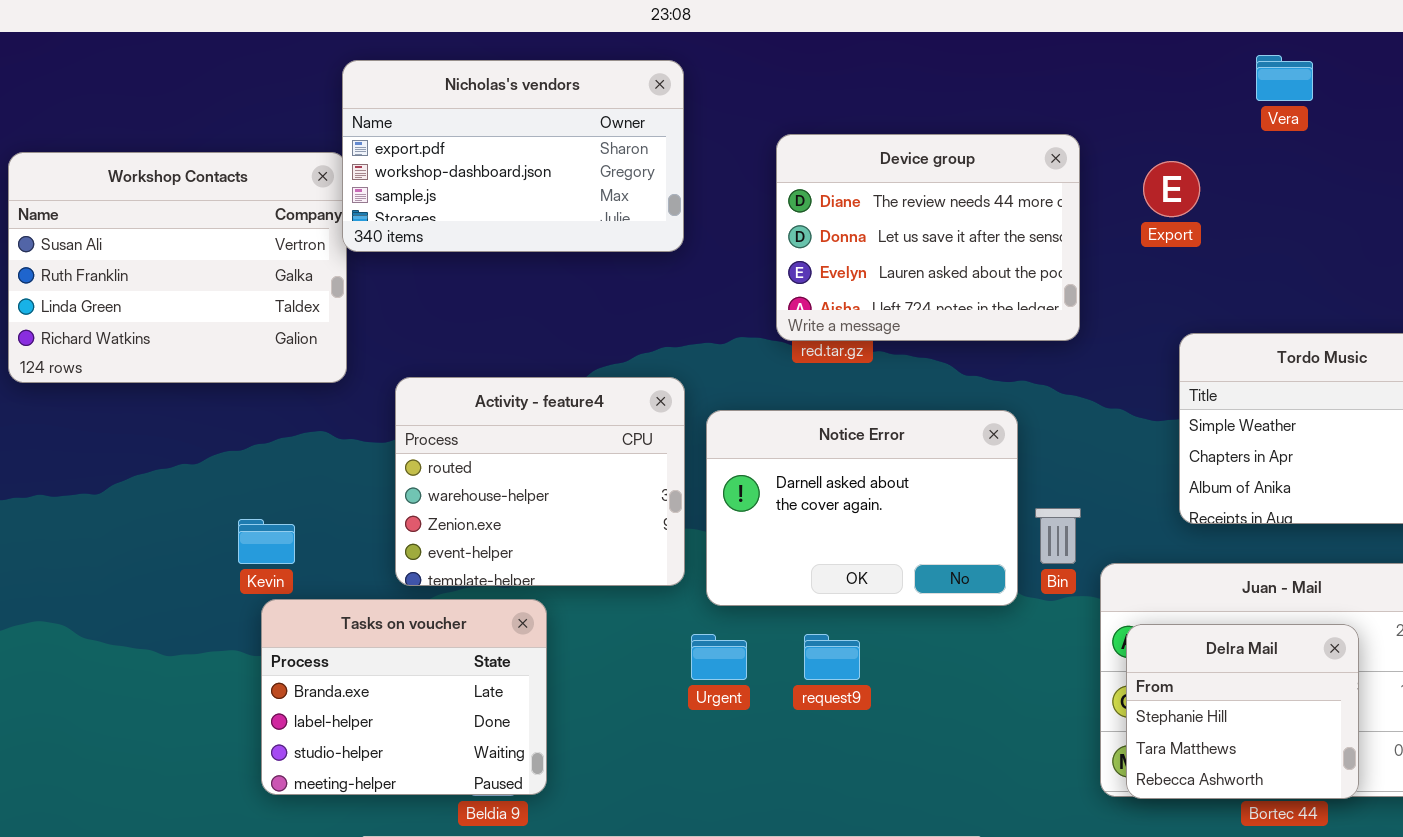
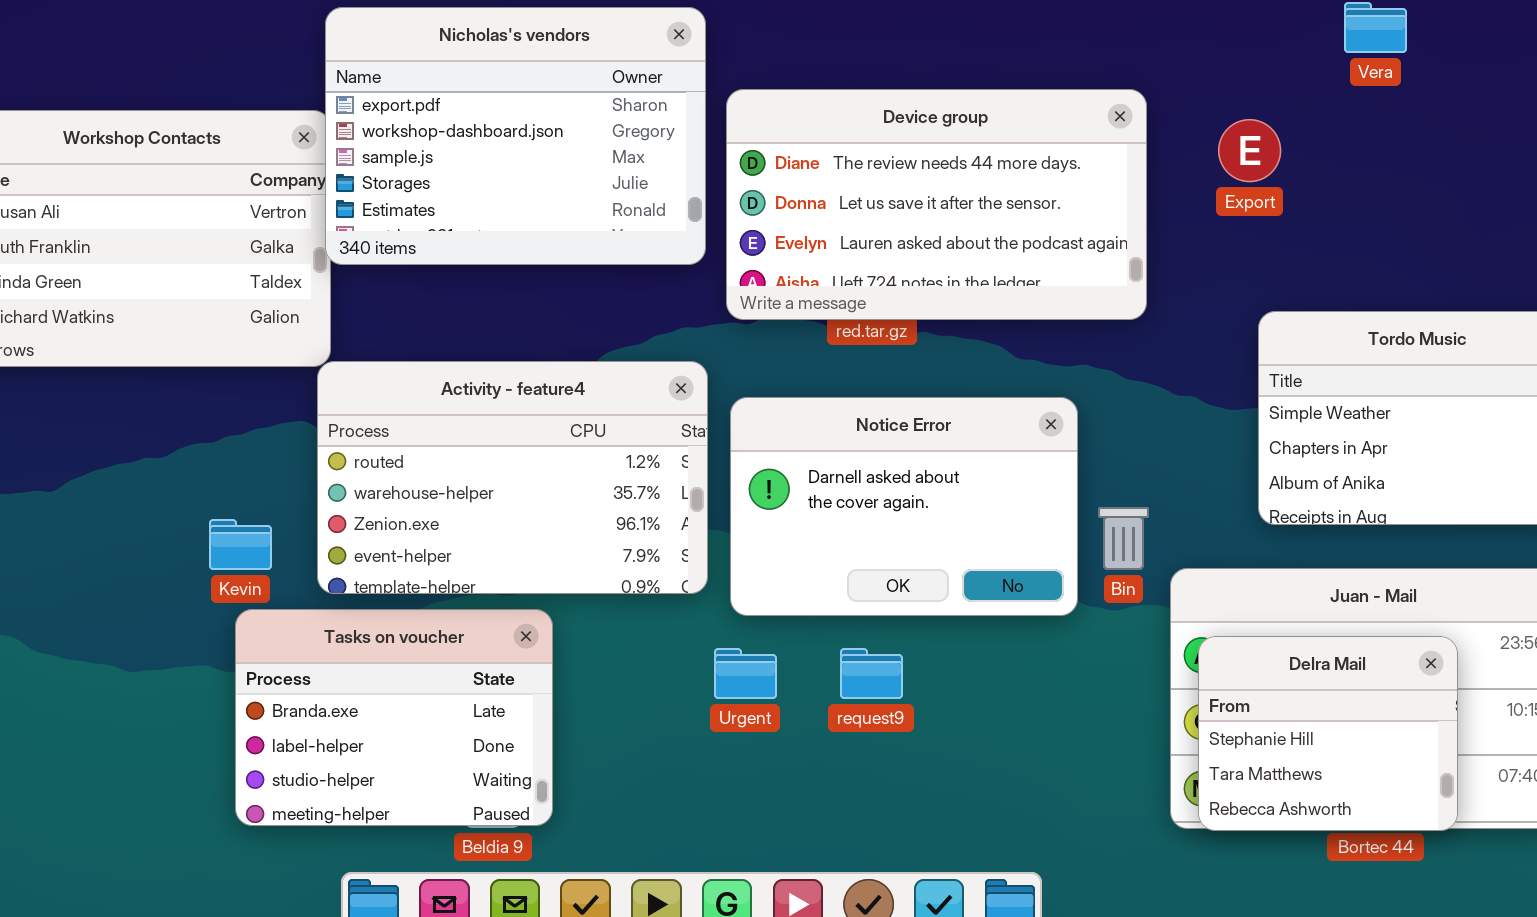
Nicholas's vendors: [342,60,684,252] -> [325,7,706,265], resized
Device group: [776,134,1080,341] -> [726,89,1147,320], resized
Activity - feature4: [395,377,685,586] -> [317,361,708,594], resized

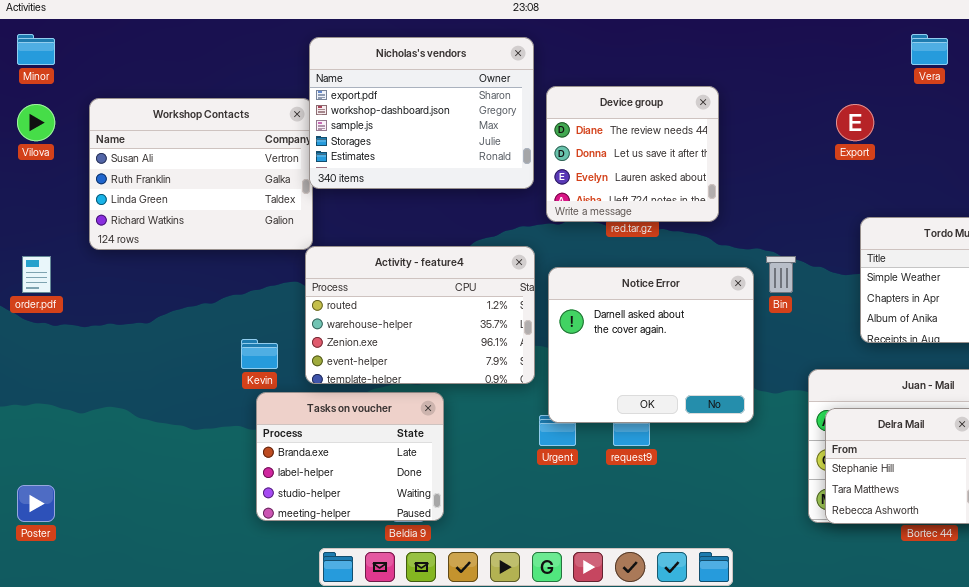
Device group: [726,89,1147,320] -> [546,86,719,222], resized
Notice Error: [730,397,1078,616] -> [548,267,754,423], resized
Bin: [1098,507,1149,570] -> [766,256,796,293], moved

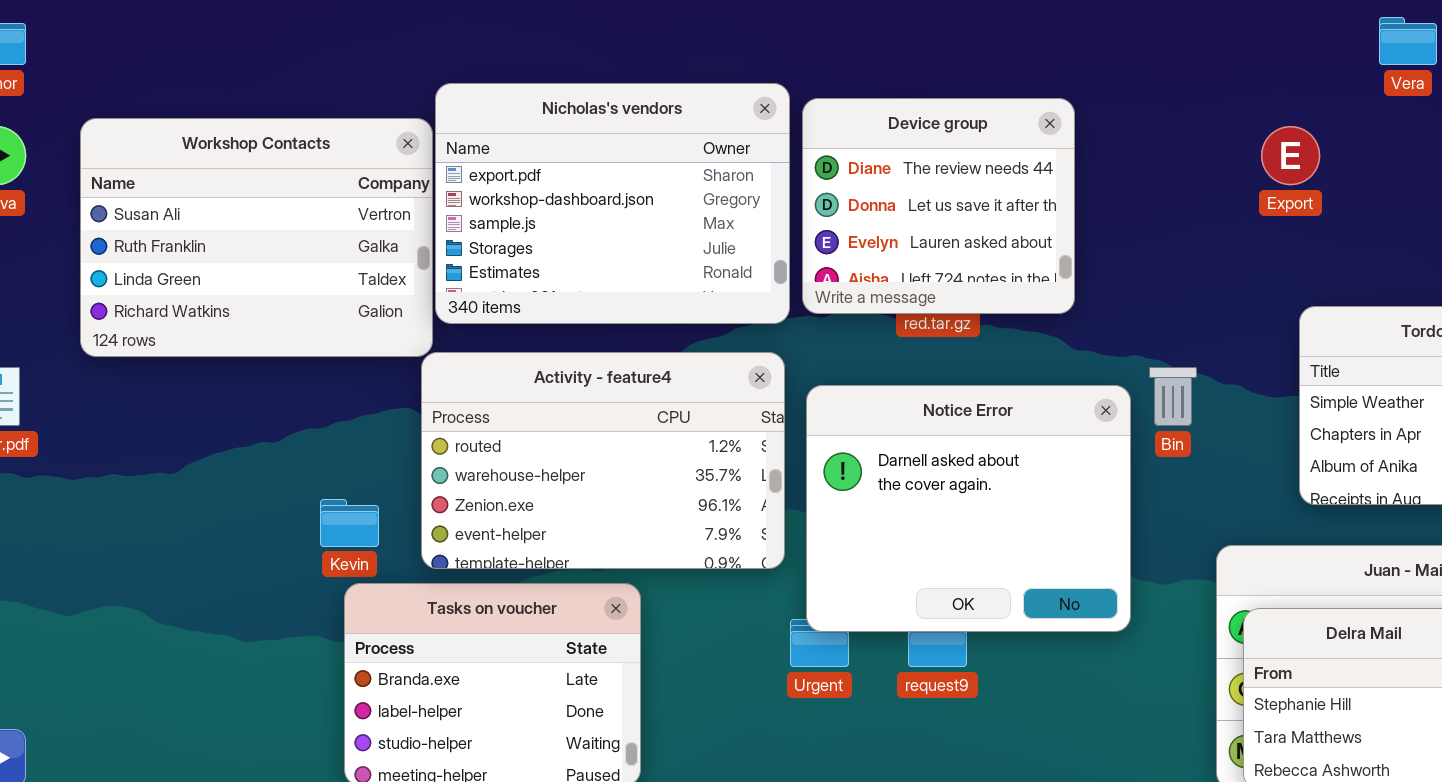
Nicholas's vendors: [309,37,534,189] -> [435,83,790,324], moved

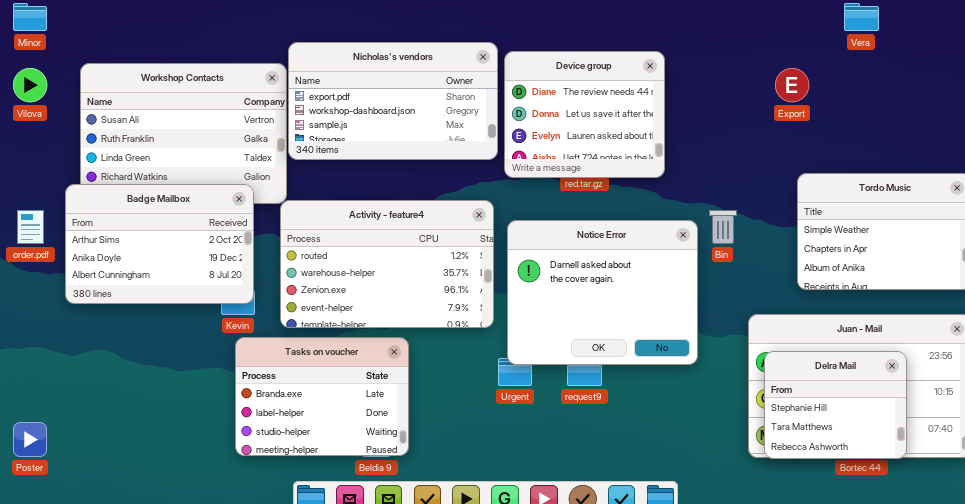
Nicholas's vendors: [435,83,790,324] -> [288,42,498,160], resized
Badge Mailbox: none -> [65,184,254,304], opened

